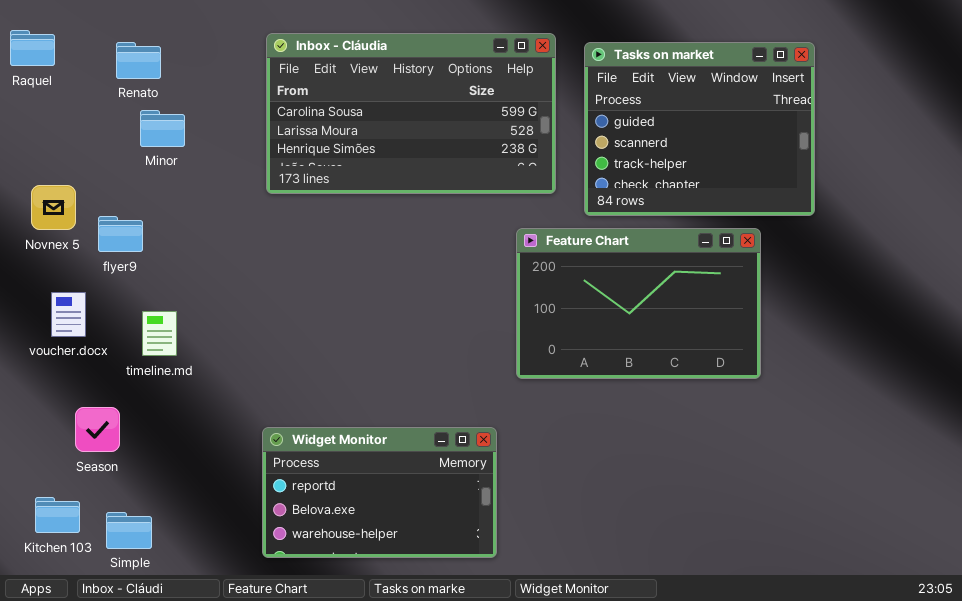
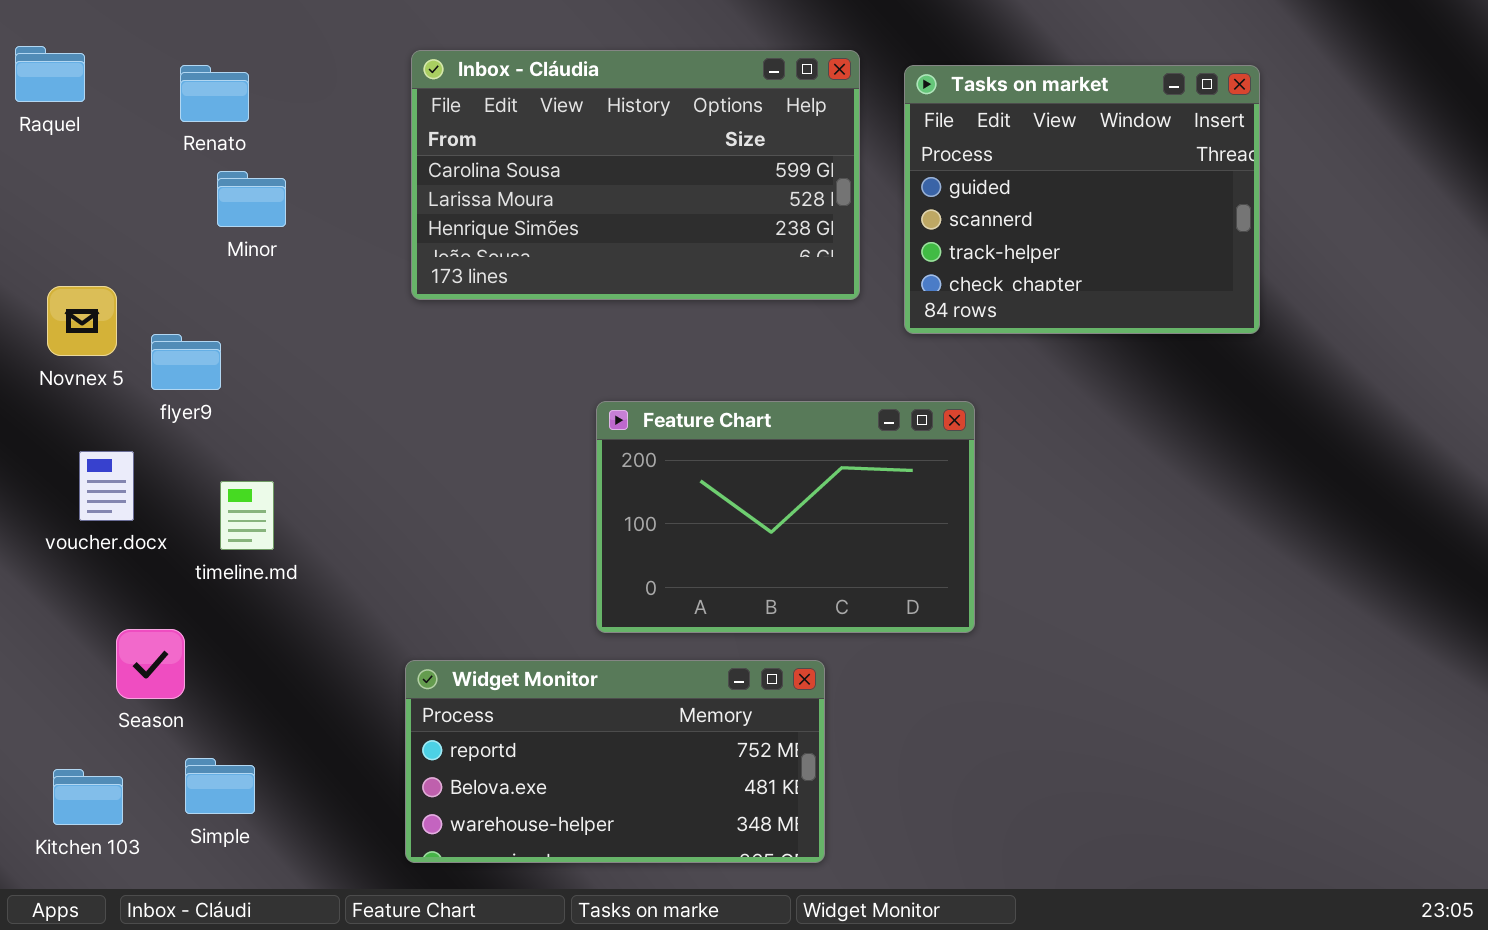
Feature Chart: [516,228,761,379] -> [596,401,975,633], moved
Widget Monitor: [262,427,497,558] -> [405,660,825,863], resized
Simple: [106,512,152,549] -> [185,758,255,814], moved

